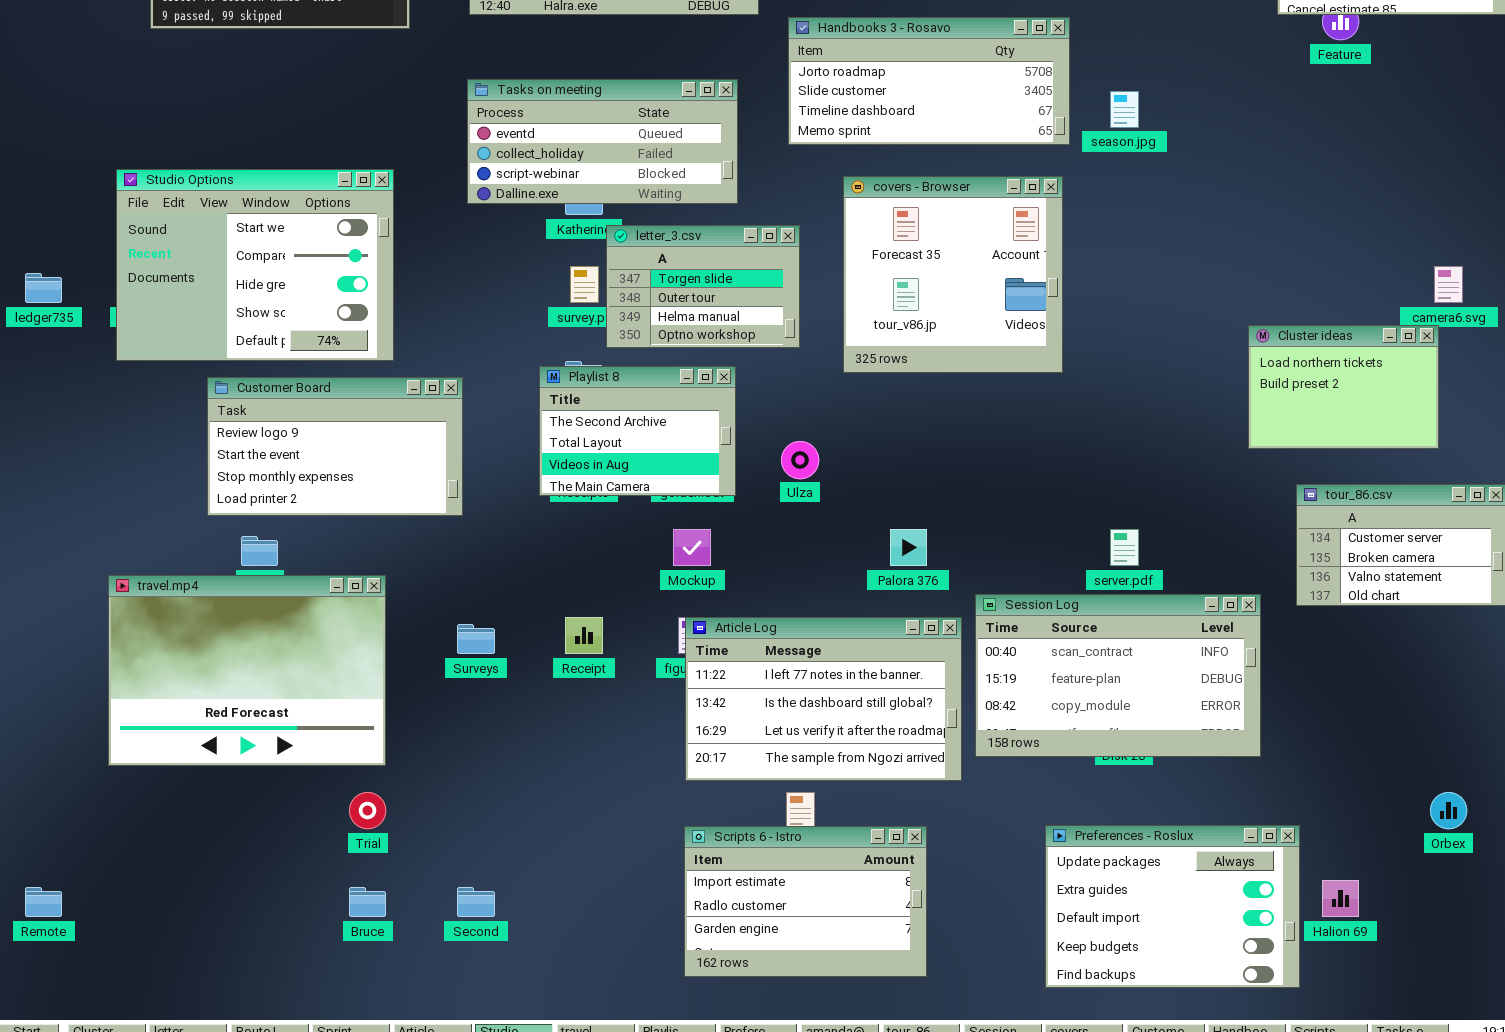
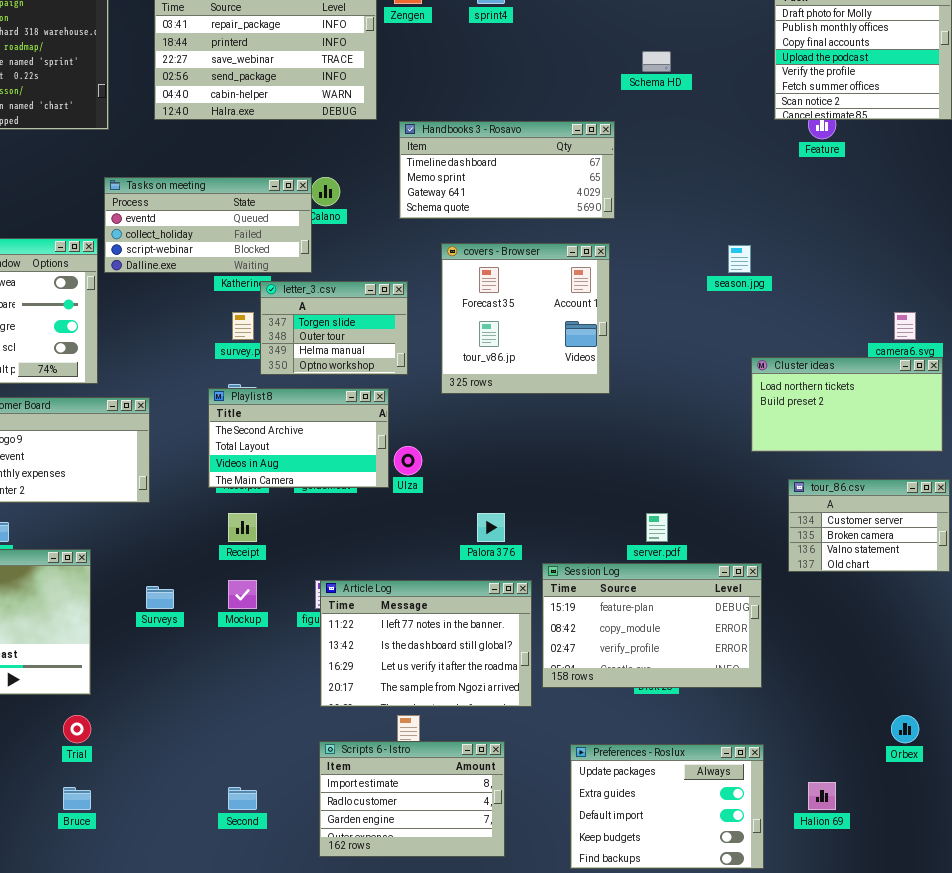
Handbooks 3 - Rosavo: [788,17,1070,145] -> [399,121,615,219], scrolled down 2 rows
Tasks on meeting: [467,79,738,204] -> [104,177,312,273], moved
season.jpg: [1110,91,1139,128] -> [728,245,751,273], moved
Cluster ideas: [1248,325,1439,449] -> [751,357,943,452], resized
Playlist 8: [539,366,736,496] -> [208,388,389,488], resized
Mockup: [673,529,711,566] -> [228,580,257,609], moved
Session Log: [975,594,1261,757] -> [542,563,762,688], scrolled down 1 row
Receipt: [565,617,603,654] -> [228,513,257,542], moved
Preferences - Roslux: [1045,825,1300,988] -> [570,744,764,869], moved
Second: [457,887,495,917] -> [228,787,257,810], moved

